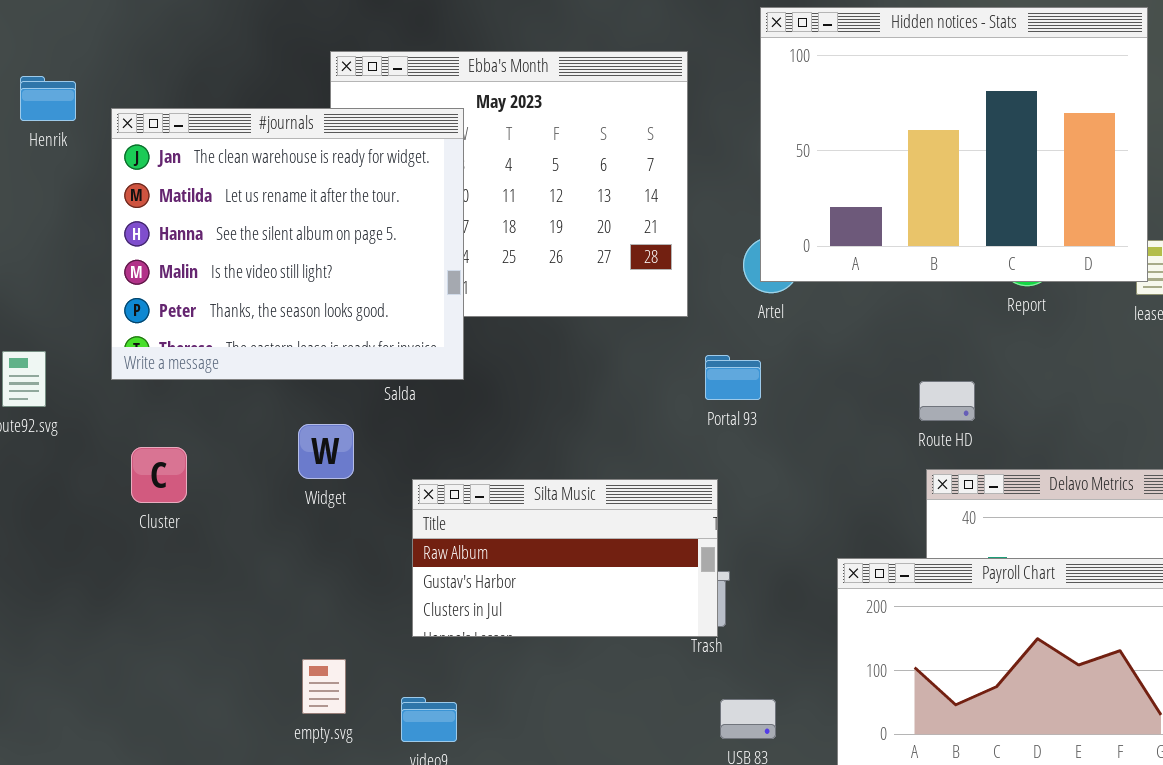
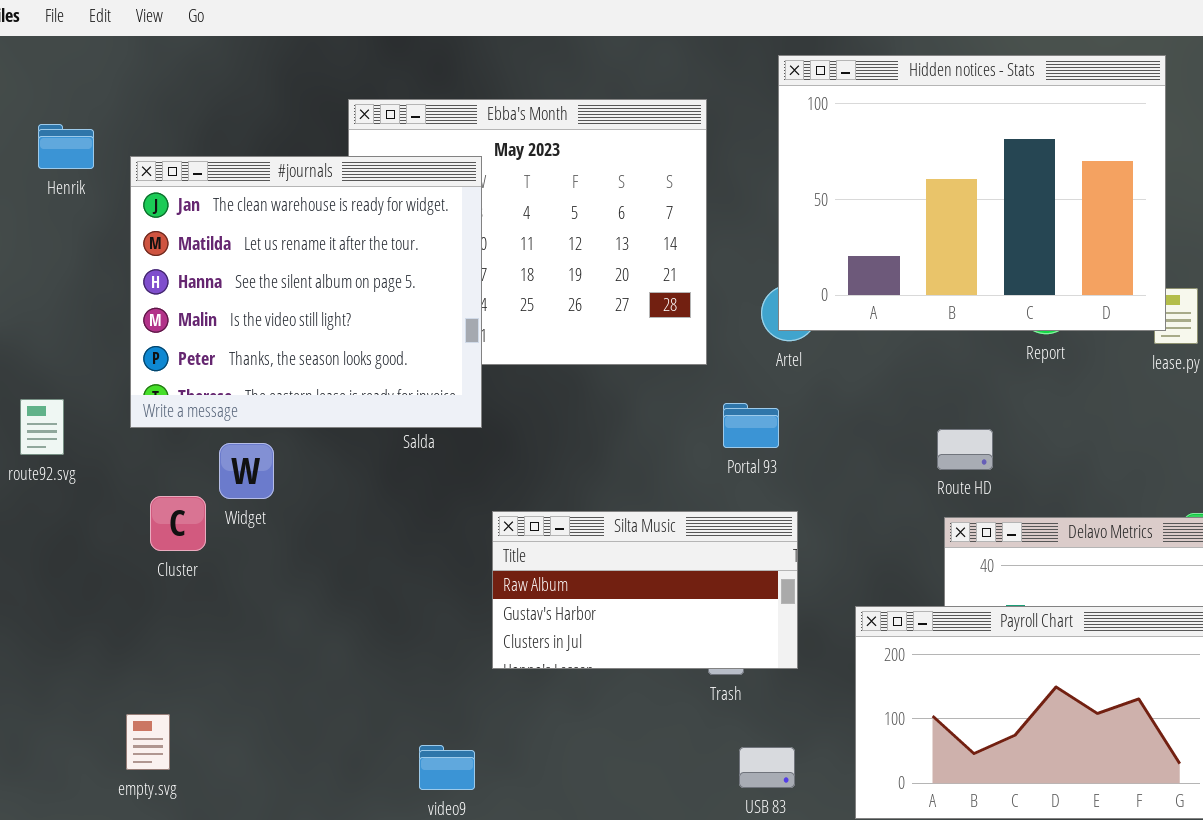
Widget: [298,424,354,479] -> [219,443,274,499], moved
Silta Music: [412,479,718,637] -> [492,511,798,669], moved
empty.svg: [302,659,346,714] -> [126,714,170,770], moved

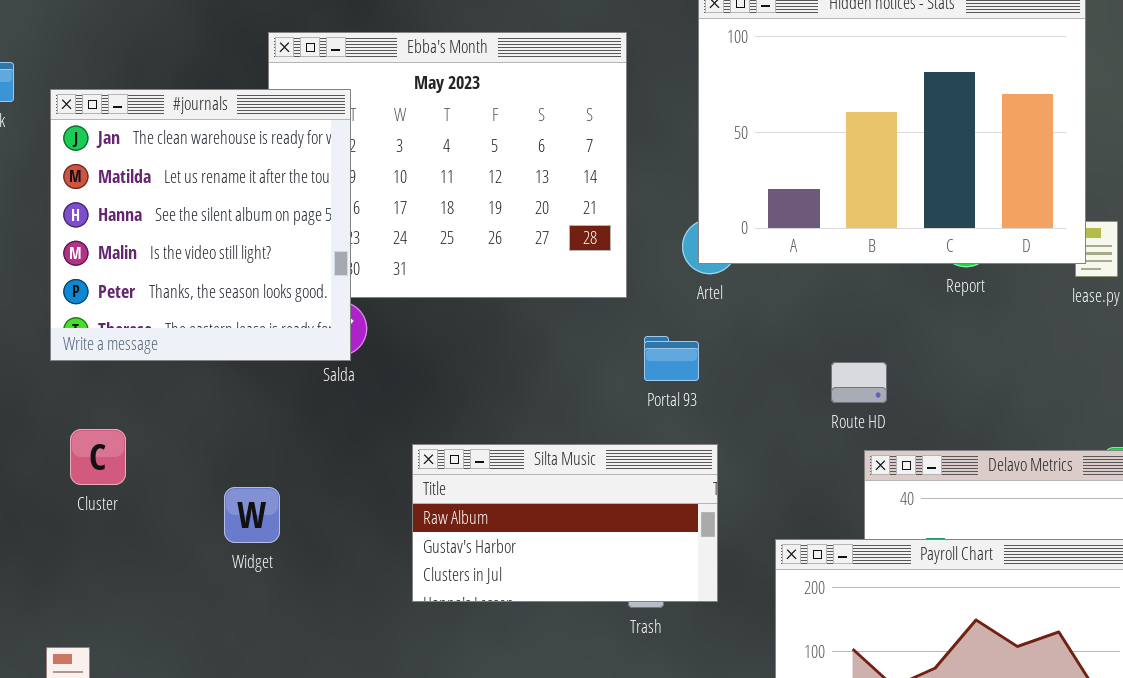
#journals: [130,156,482,428] -> [50,89,351,361], resized
Route HD: [937,429,993,470] -> [831,362,887,403], moved
Widget: [219,443,274,499] -> [224,487,280,543], moved

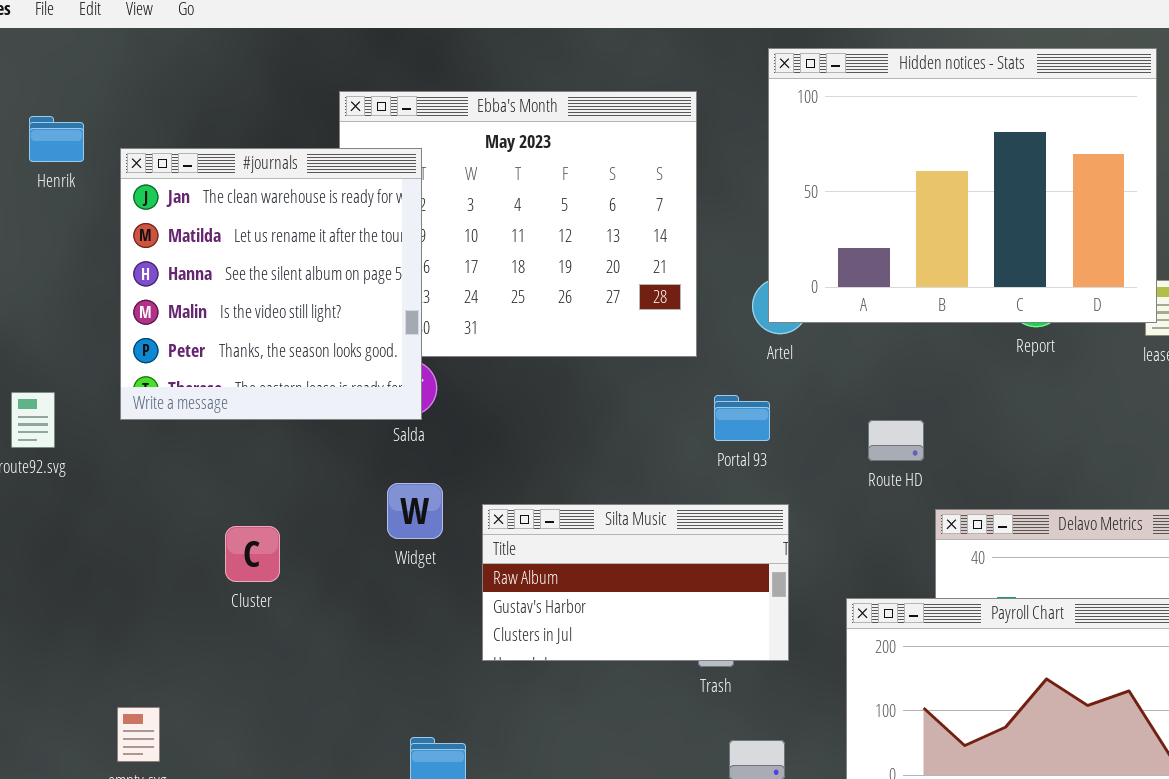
Route HD: [831,362,887,403] -> [868,420,924,461], moved
Cluster: [70,429,126,485] -> [225,526,280,582], moved
Widget: [224,487,280,543] -> [387,483,443,539], moved

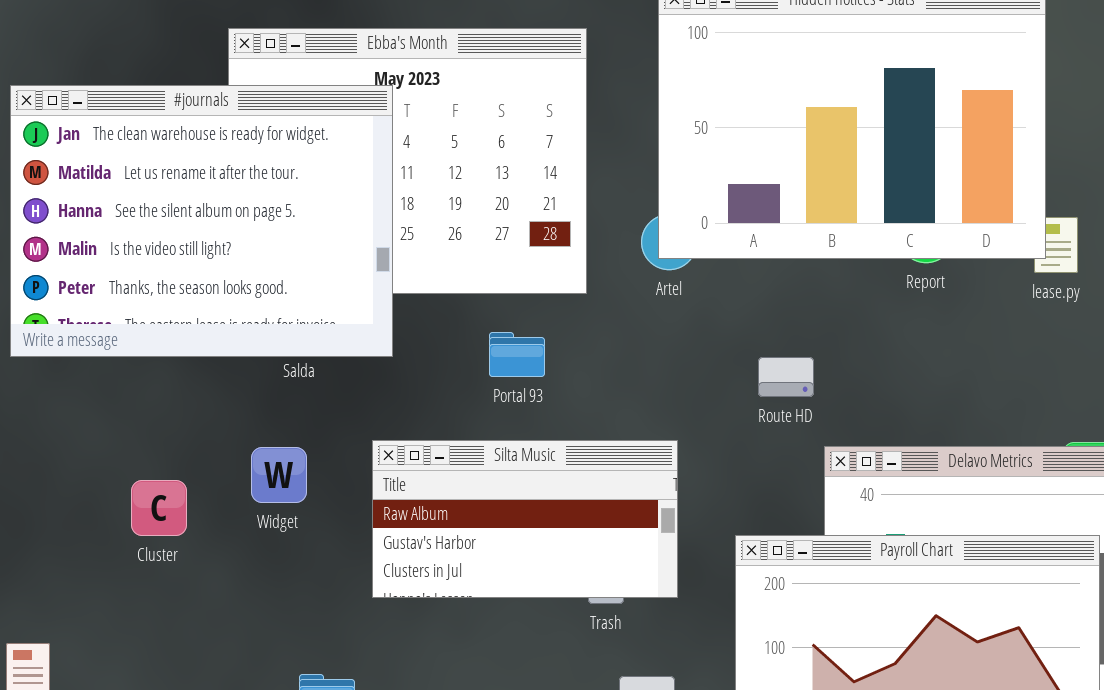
#journals: [120,148,422,420] -> [10,85,393,357], resized
Portal 93: [714,395,770,441] -> [489,332,545,377], moved
Widget: [387,483,443,539] -> [251,447,307,503], moved
Cluster: [225,526,280,582] -> [131,480,187,536], moved

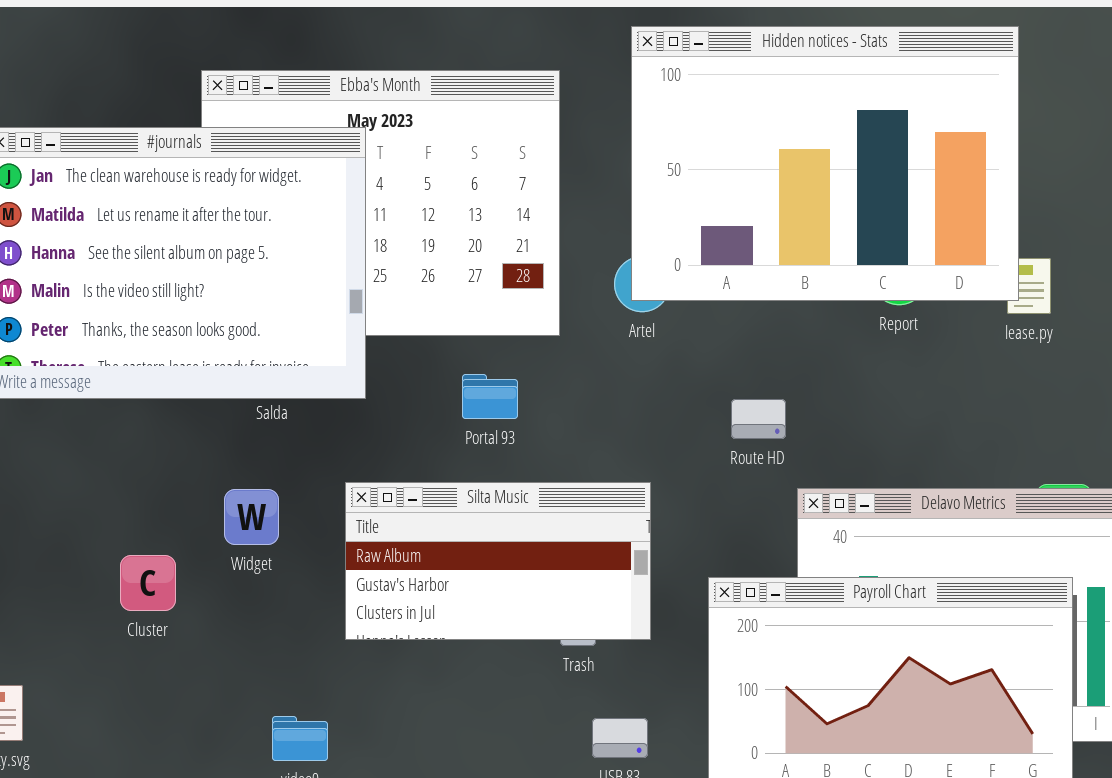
Cluster: [131,480,187,536] -> [120,555,176,611], moved

